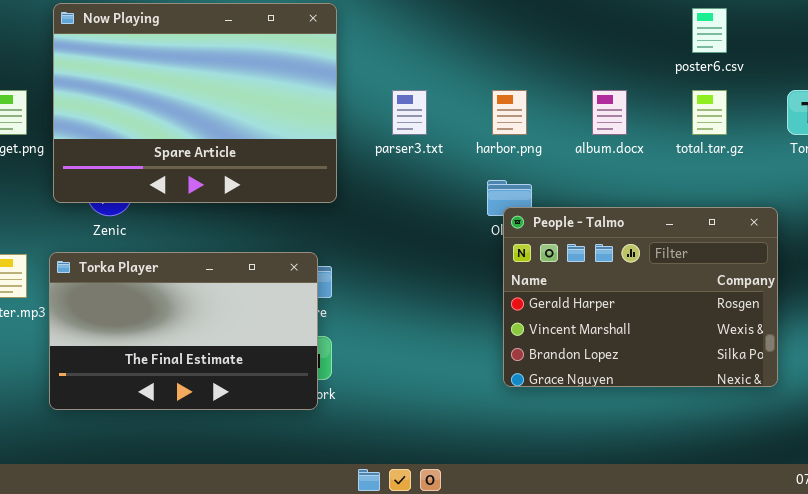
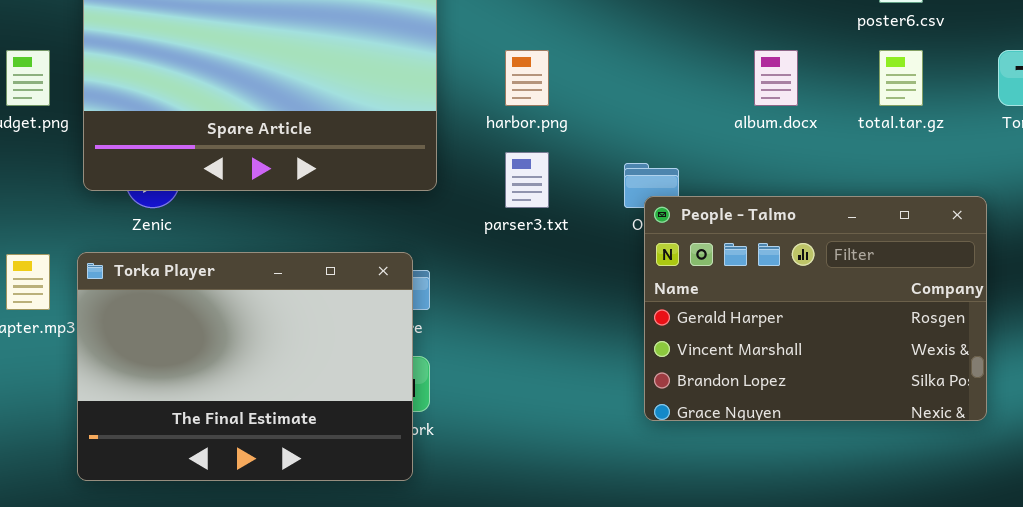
parser3.txt: [392,90,427,135] -> [505,152,549,208], moved
harbor.png: [492,90,527,135] -> [505,50,549,106], moved
Torka Player: [49,252,318,410] -> [77,252,413,481], resized

